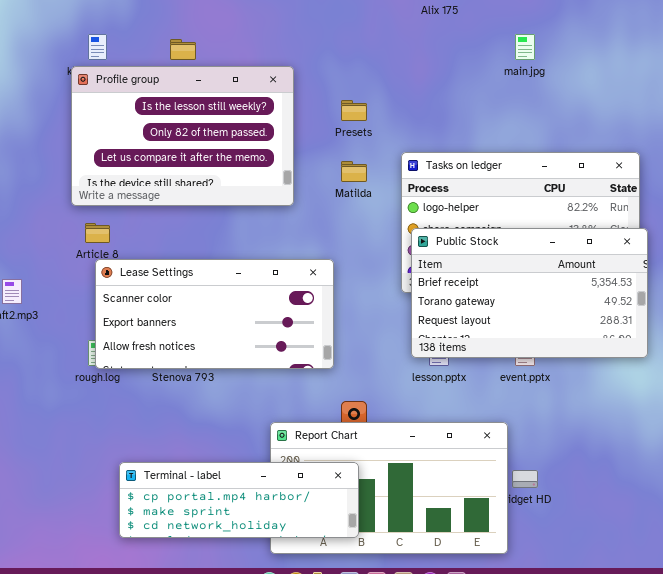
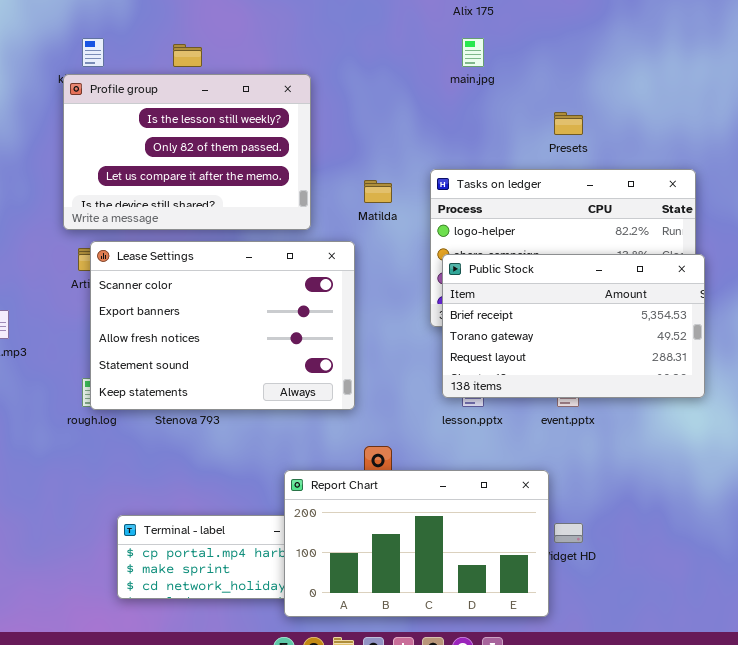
main.jpg: [515,34,535,60] -> [462,38,484,67], moved
Presets: [341,100,367,121] -> [554,112,583,135], moved
Lease Settings: [95,259,334,369] -> [90,241,355,410], resized
Report Chart: [270,422,508,554] -> [284,470,549,617], raised

